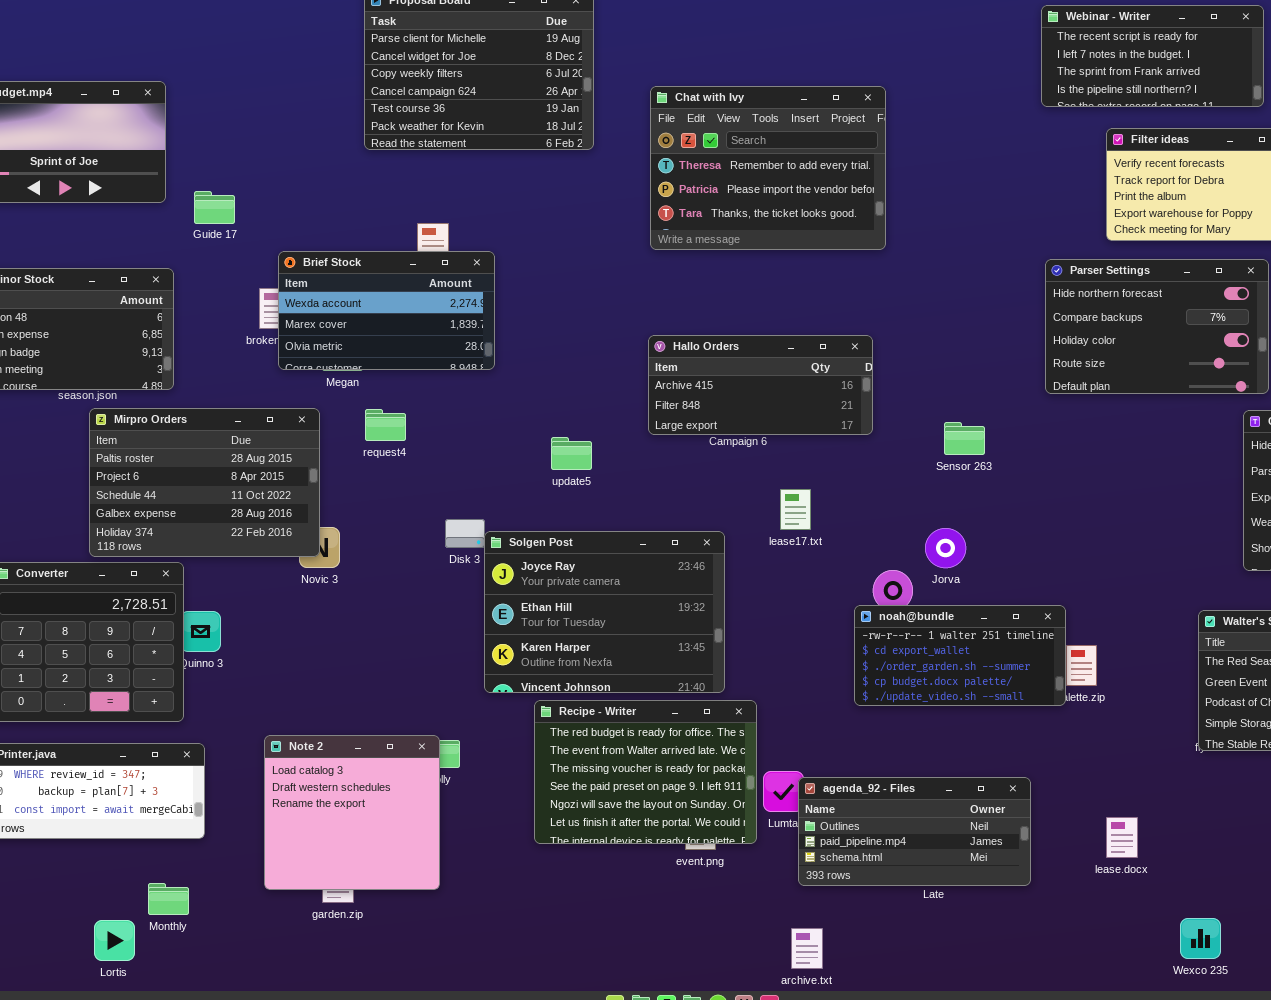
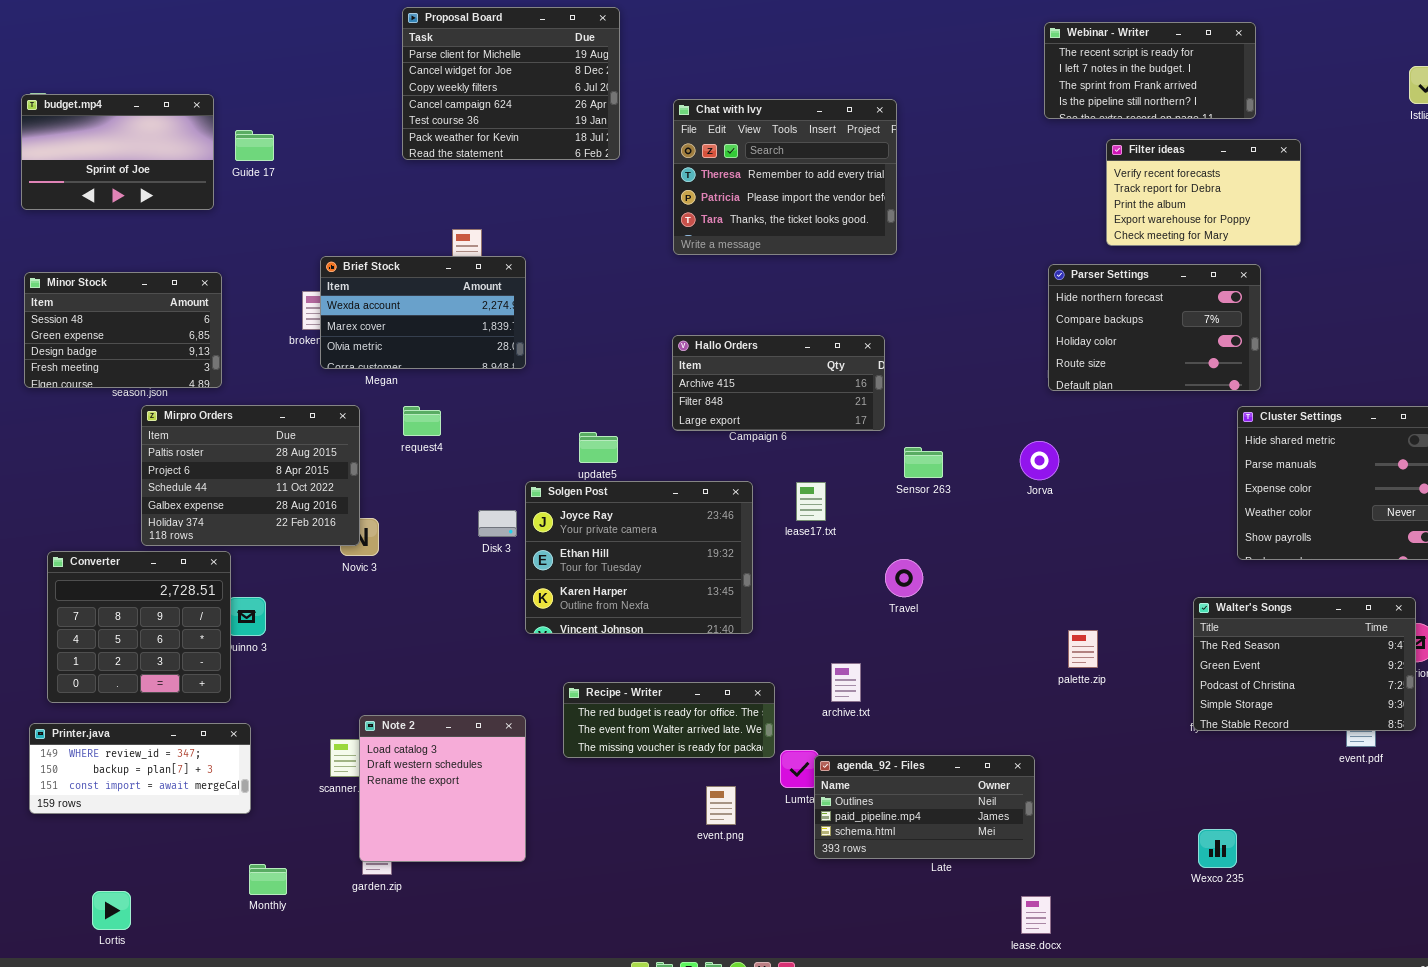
Guide 17: [194,191,235,224] -> [235,130,274,161], moved
Sensor 263: [944,422,985,455] -> [904,447,943,478], moved
Jorva: [925,528,966,568] -> [1020,441,1059,480], moved
Solgen Post: [484,531,725,693] -> [525,481,753,634], moved
noah@bundle: [854,605,1066,706] -> none, closed
Recipe - Writer: [534,700,757,844] -> [563,682,775,758], resized
Note 2: [264,735,440,890] -> [359,715,526,862], moved
lease.docx: [1106,817,1138,858] -> [1021,896,1051,934], moved
Monthly: [148,883,189,915] -> [249,864,287,895], moved
Wexco 235: [1180,918,1221,959] -> [1198,829,1237,868], moved
Lortis: [94,920,135,961] -> [92,891,131,930], moved
archive.txt: [791,928,823,969] -> [831,663,861,702], moved

